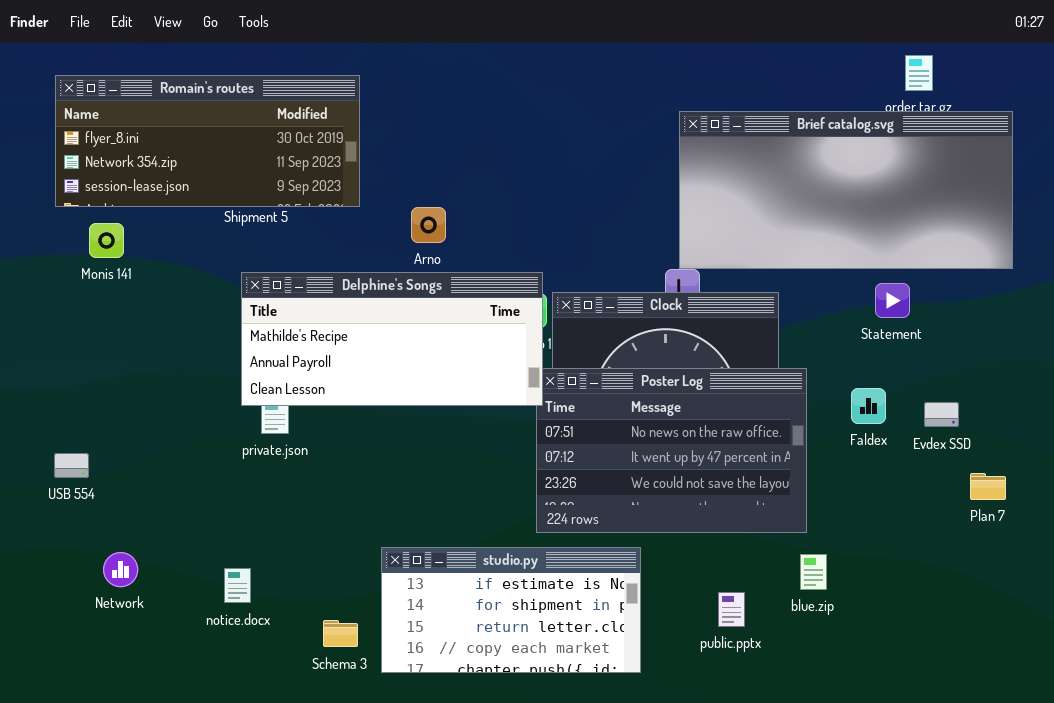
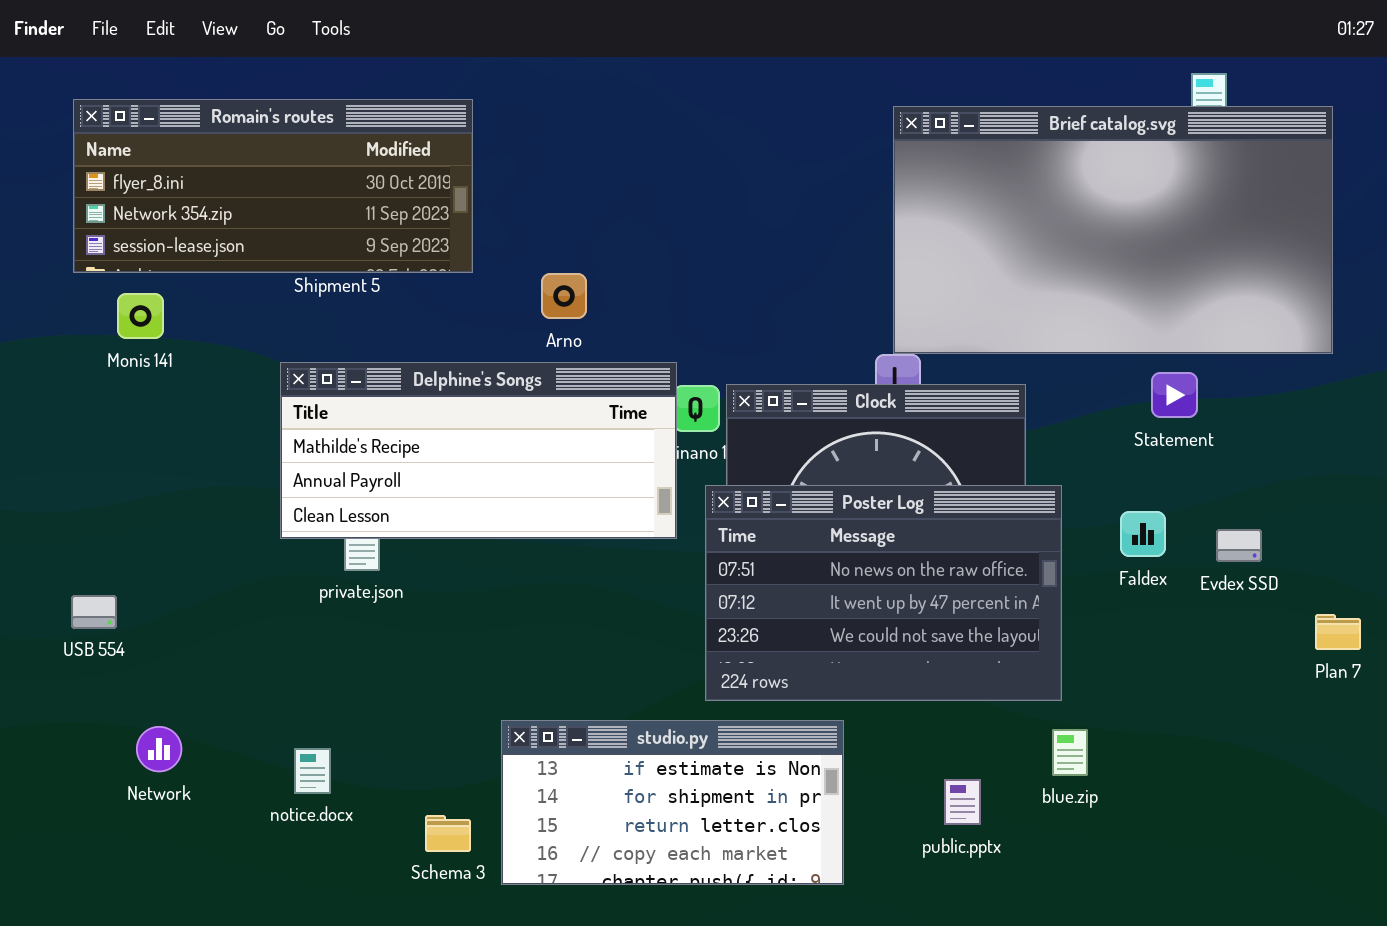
Brief catalog.svg: [679,111,1013,269] -> [893,106,1333,354], resized
Delphine's Songs: [241,272,543,406] -> [280,362,677,539], moved
Plan 7: [970,473,1006,500] -> [1315,614,1361,650], moved

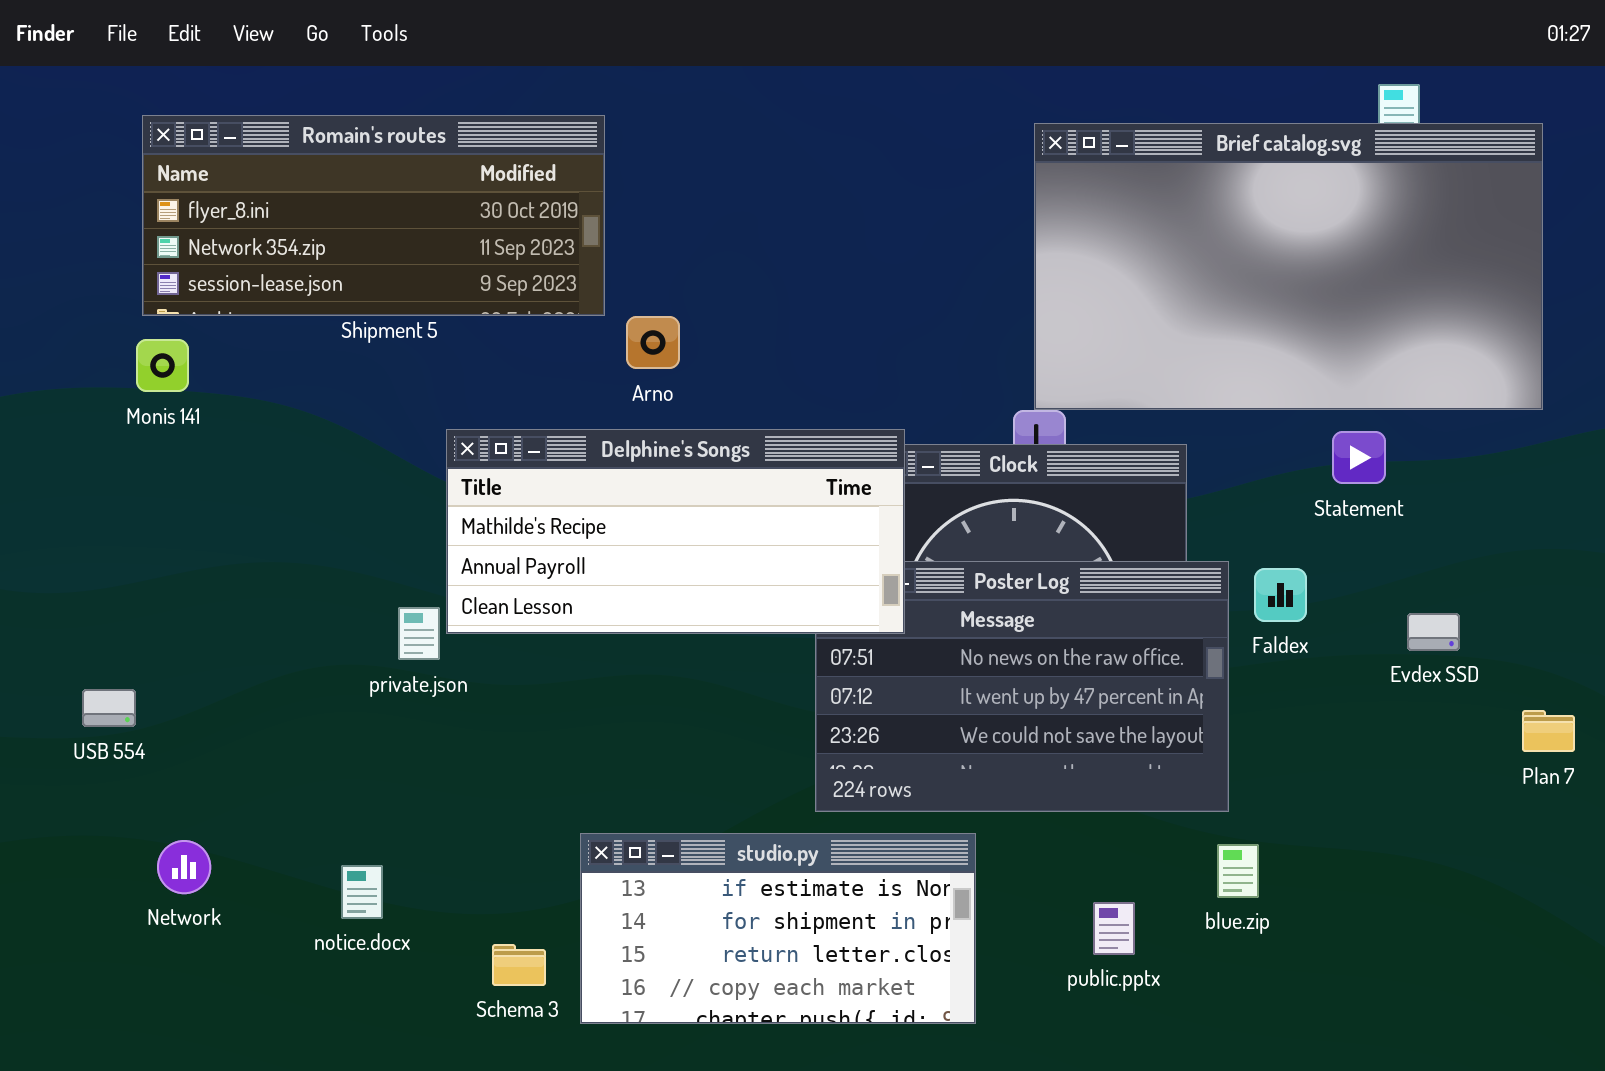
Romain's routes: [73,99,473,273] -> [142,115,605,316], moved
Delphine's Songs: [280,362,677,539] -> [446,429,905,634], moved
Faldex: [1120,511,1166,557] -> [1254,568,1307,622], moved

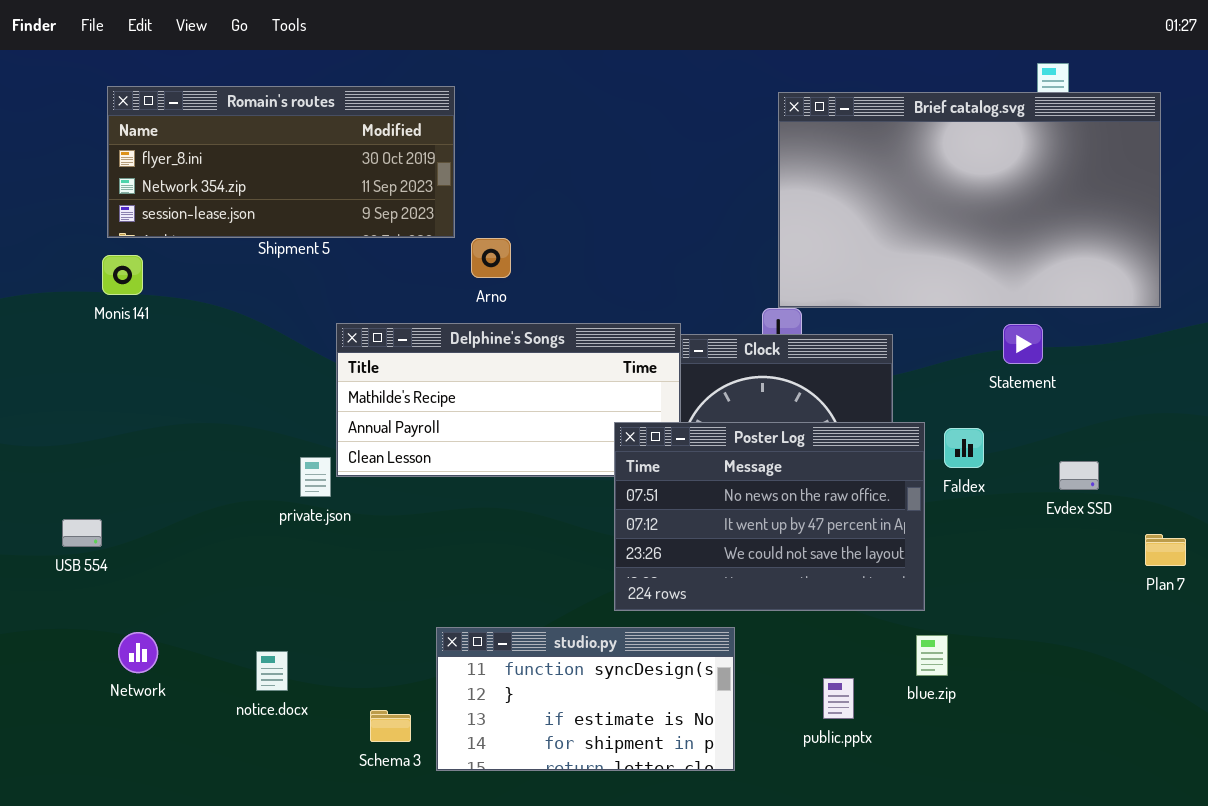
Poster Log: [815,561,1229,812] -> [614,422,925,611], raised
studio.py: [580,833,976,1024] -> [436,627,735,771], scrolled up 2 rows

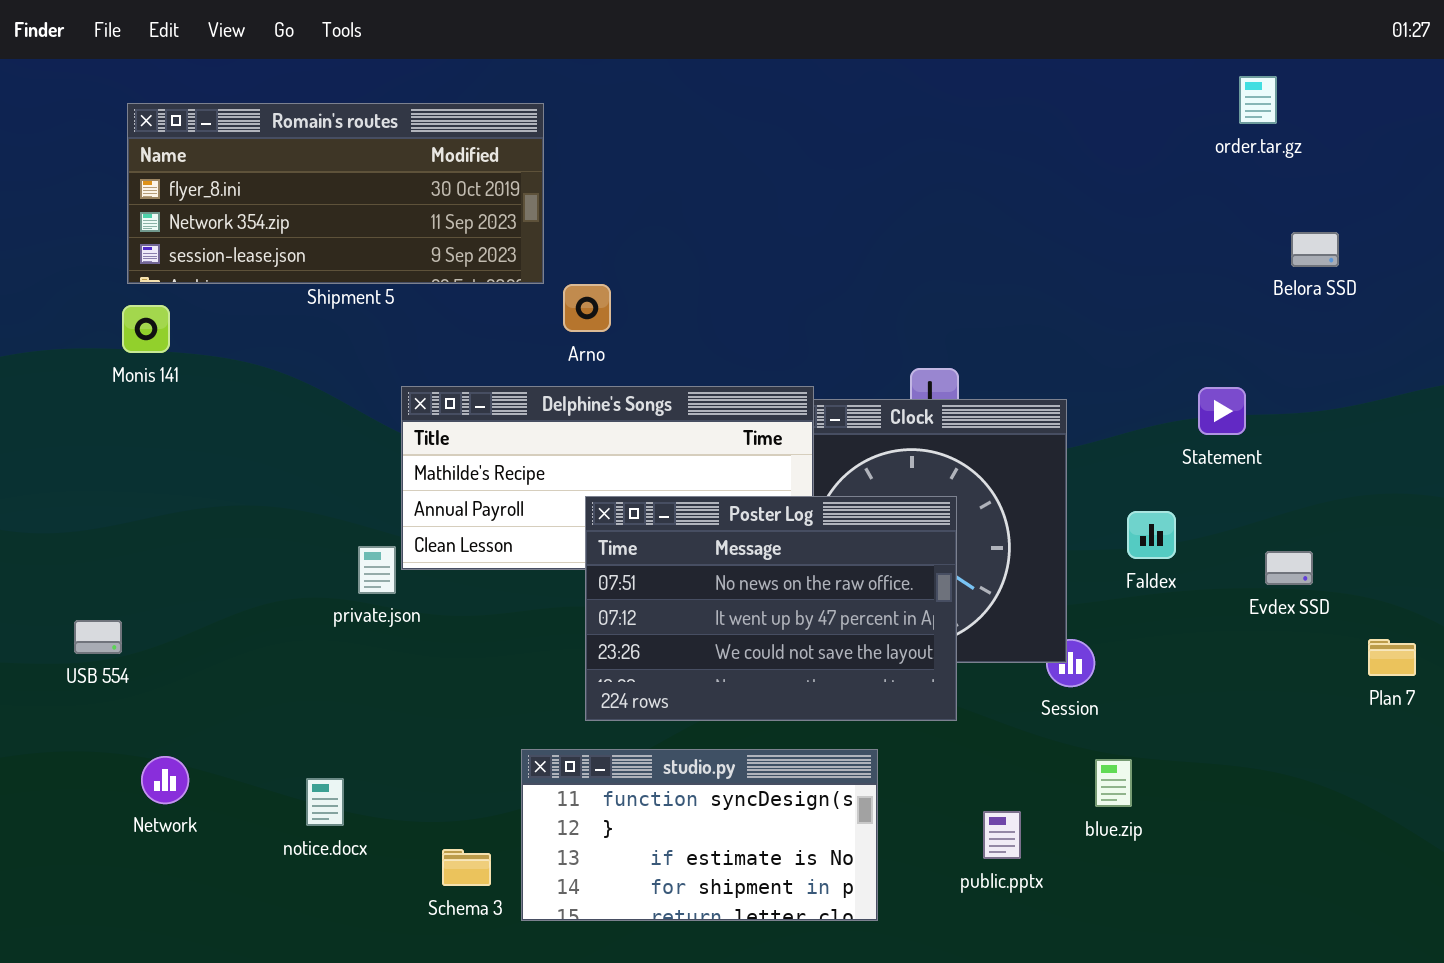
Brief catalog.svg: [778,92,1161,308] -> none, closed
Poster Log: [614,422,925,611] -> [585,496,957,721], moved

